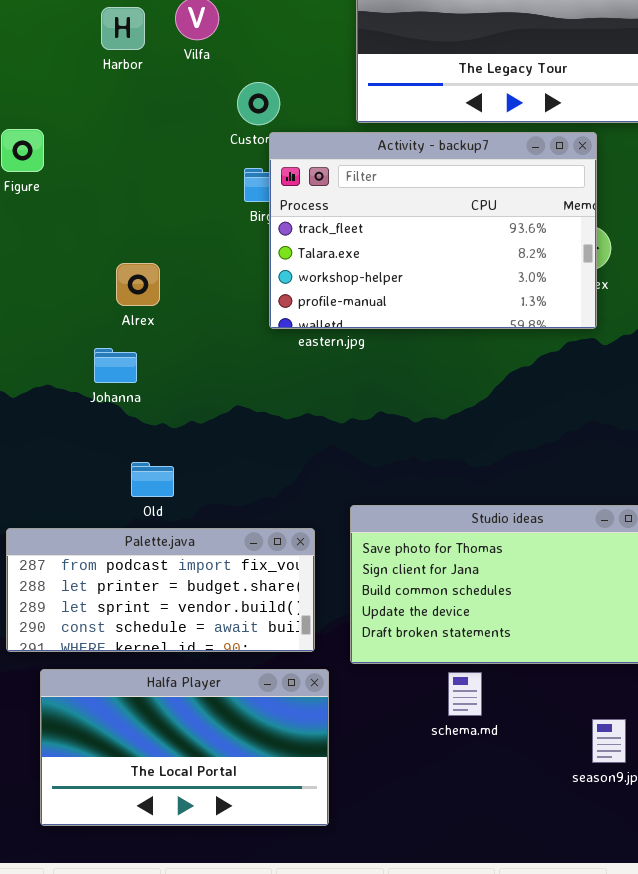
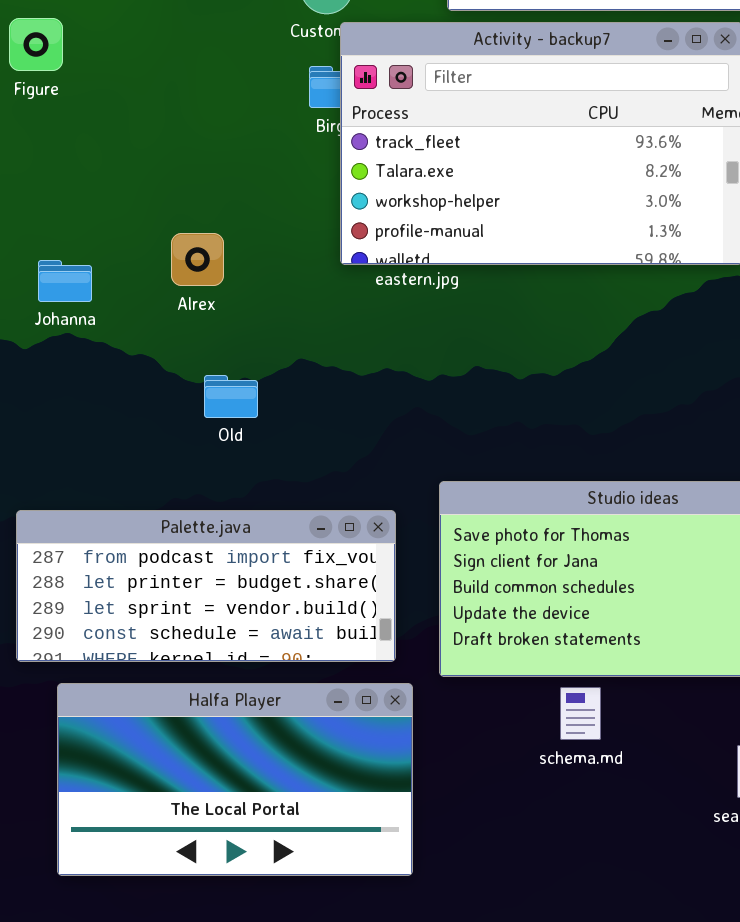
Alrex: [116,263,160,306] -> [171,233,224,286], moved
Johanna: [94,348,137,383] -> [38,260,92,302], moved
Old: [131,462,174,497] -> [204,375,258,418], moved

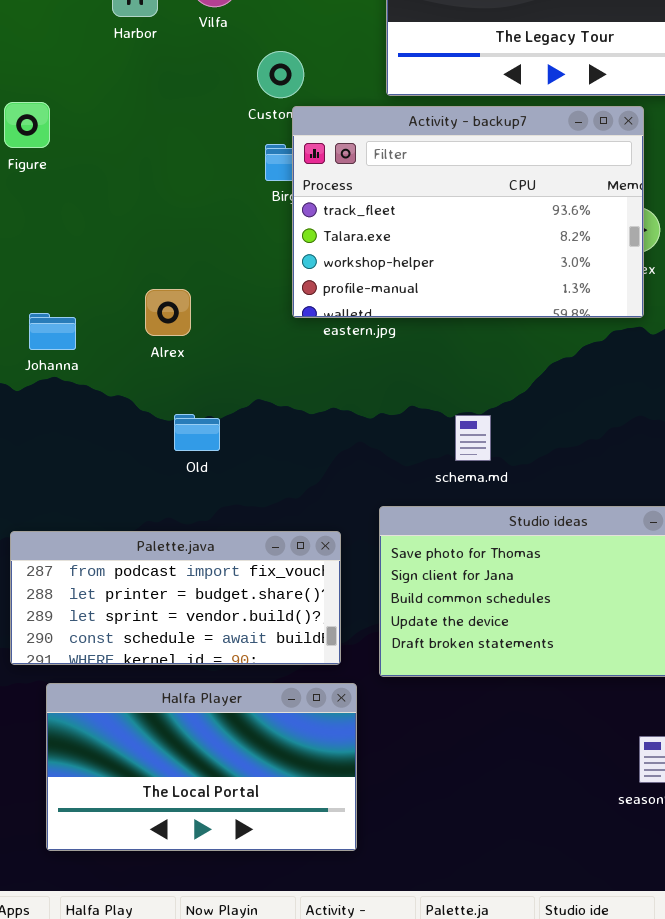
schema.md: [560,687,601,740] -> [455,415,491,461], moved

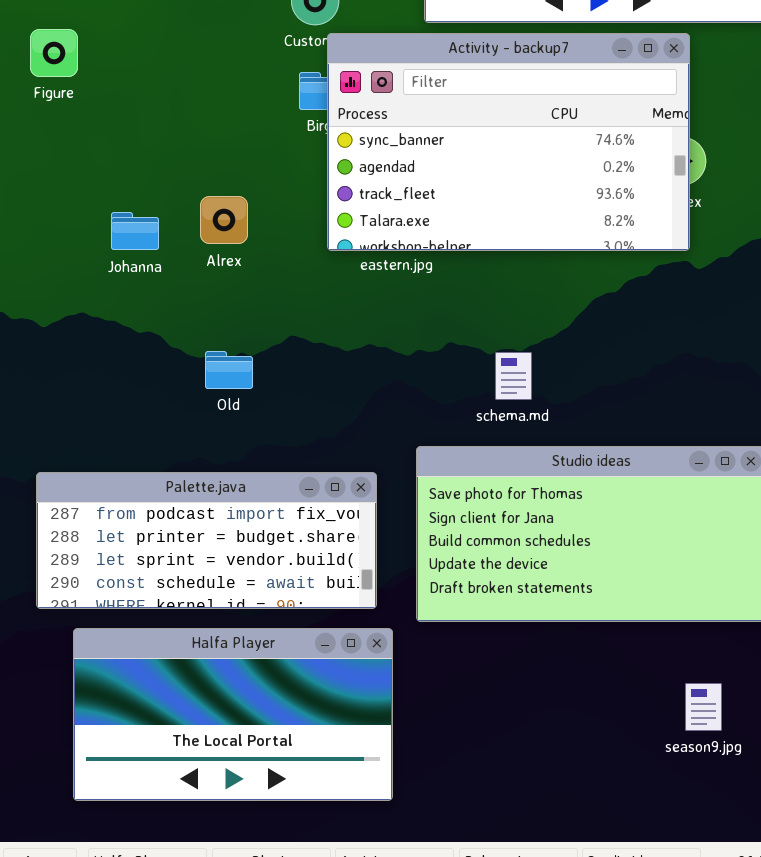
Activity - backup7: [292,106,644,318] -> [327,33,690,251], scrolled up 2 rows
Alrex: [145,289,191,336] -> [200,196,248,244], moved
Johanna: [29,313,76,350] -> [111,212,159,250], moved

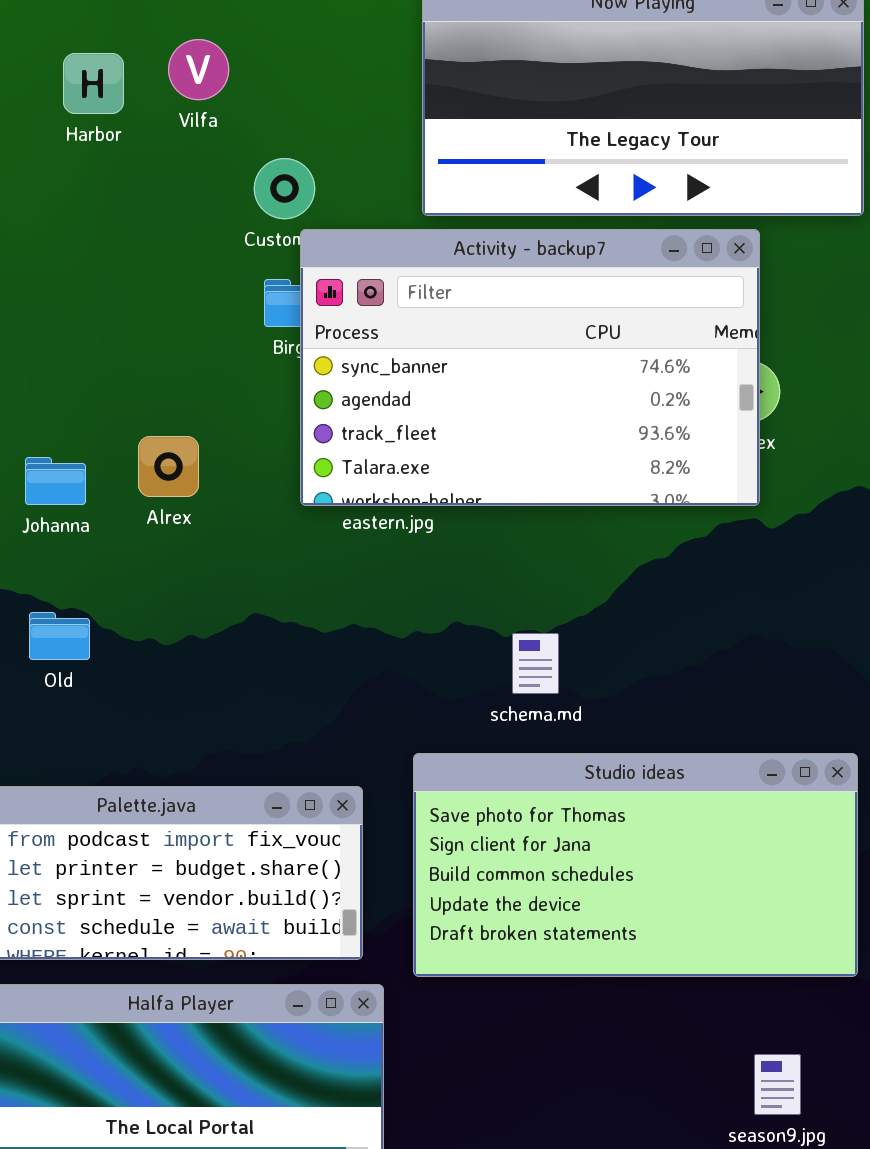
Old: [205,351,253,389] -> [29,612,90,660], moved

